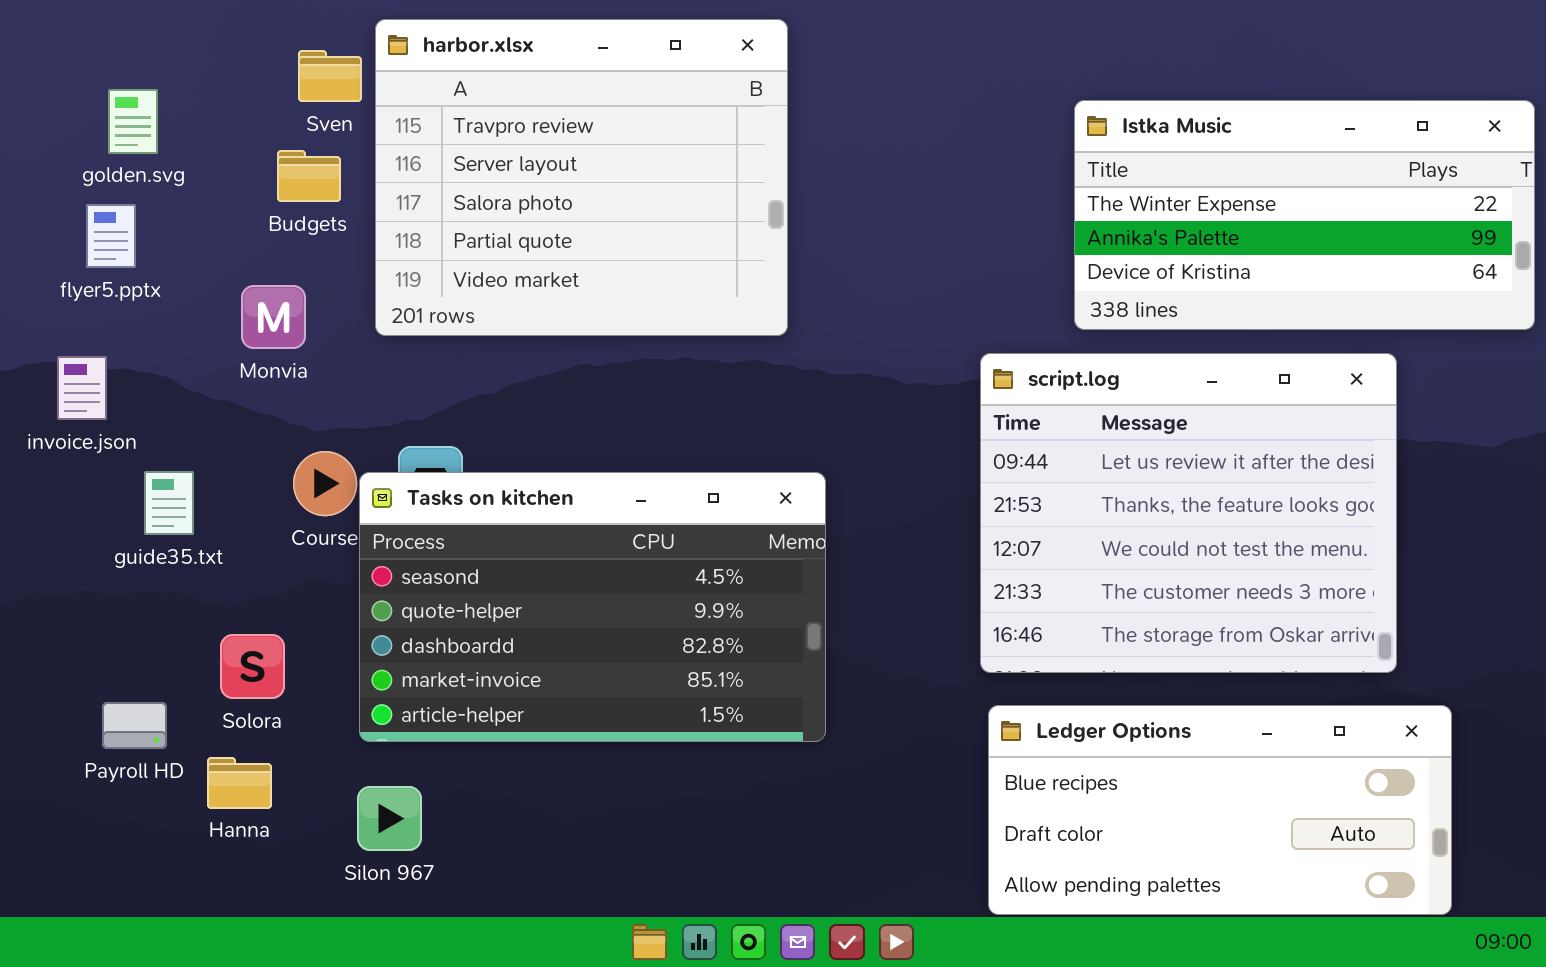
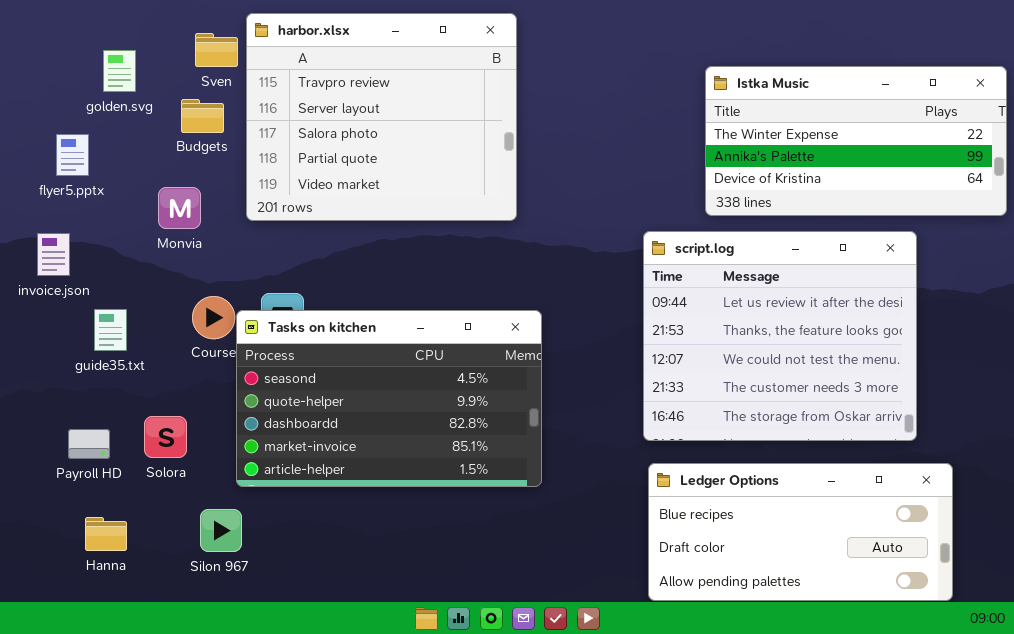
golden.svg: [108,89,158,154] -> [103,50,136,92], moved
Payroll HD: [102,702,167,749] -> [68,429,110,459], moved
Hanna: [207,757,272,809] -> [85,517,127,551], moved
Silon 967: [357,786,422,851] -> [200,509,242,552], moved

